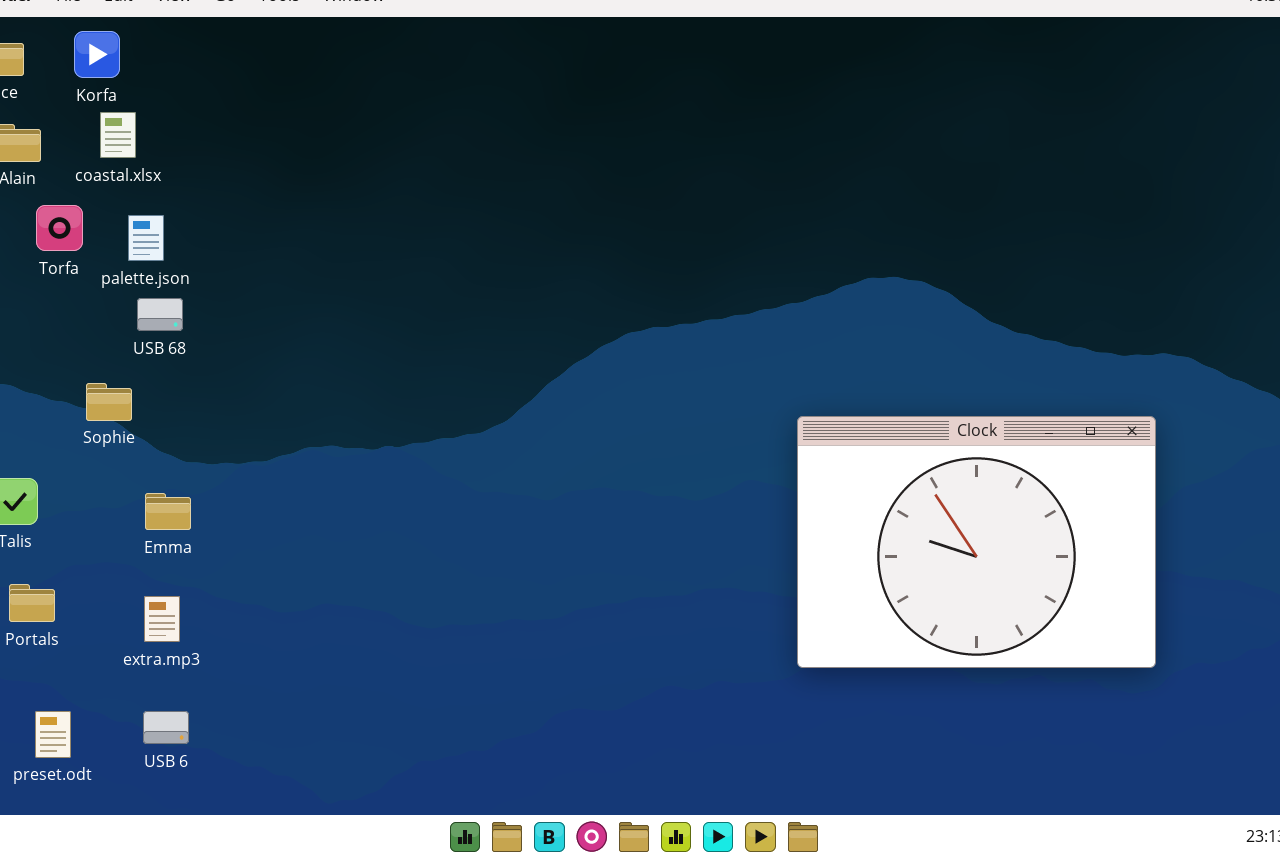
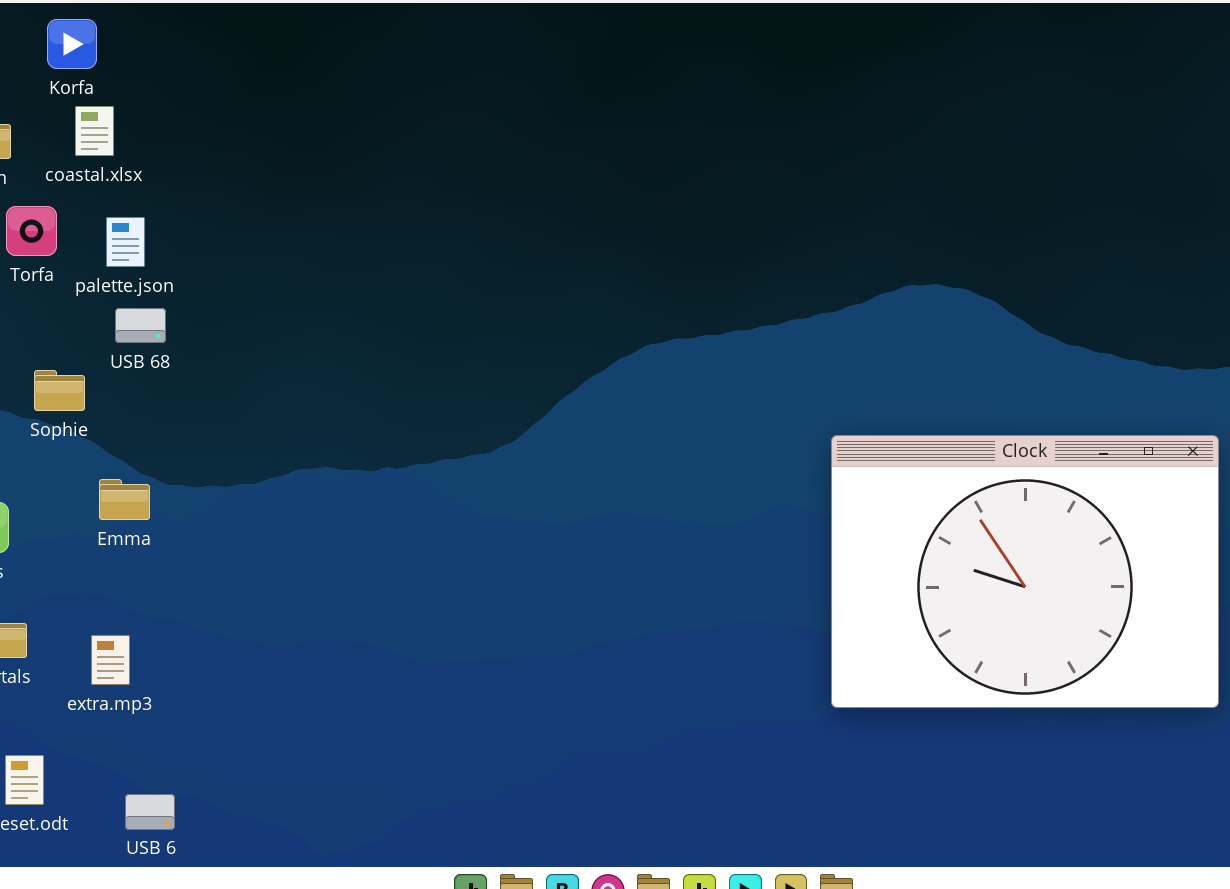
Sophie: [86,383,132,421] -> [34,370,85,411], moved
Emma: [145,493,191,530] -> [99,479,150,520], moved
extra.mp3: [144,596,180,642] -> [91,635,130,685], moved
USB 6: [143,711,189,744] -> [125,794,175,830], moved

